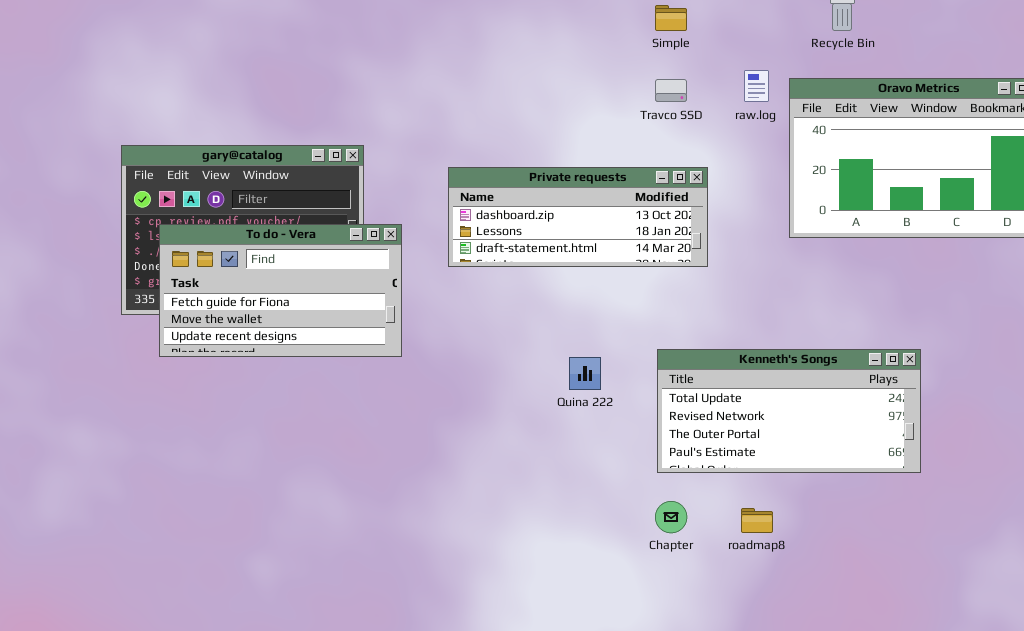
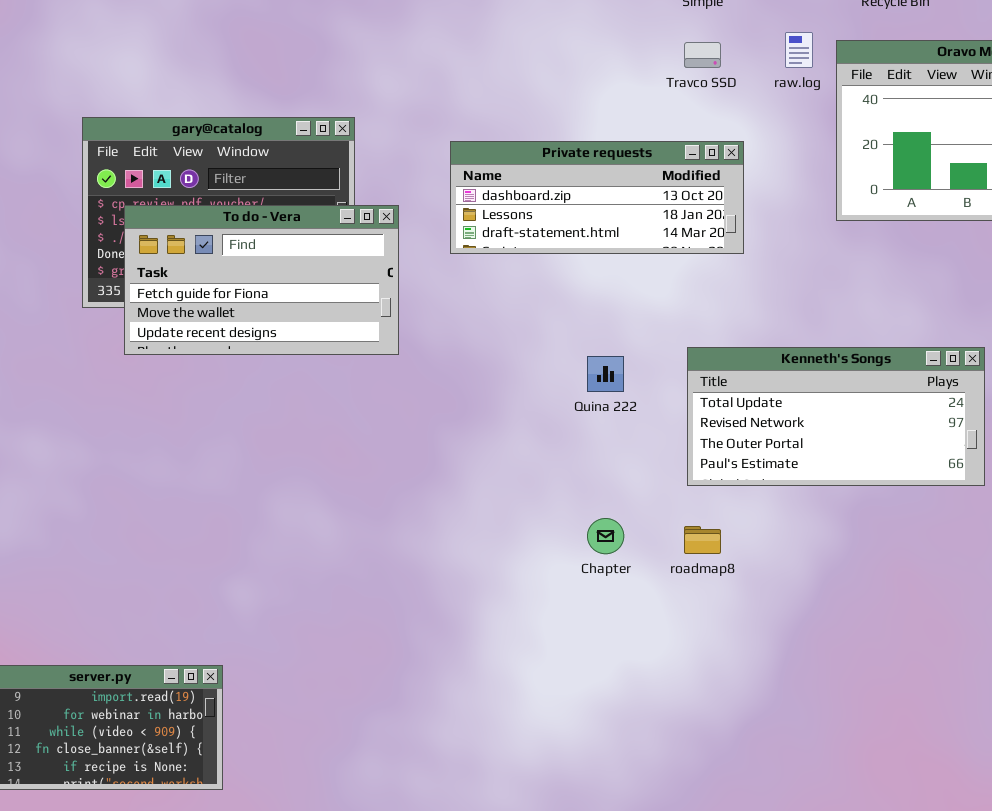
Chapter: [655,501,687,533] -> [587,518,624,554], moved
roadmap8: [741,508,773,533] -> [684,526,721,554], moved

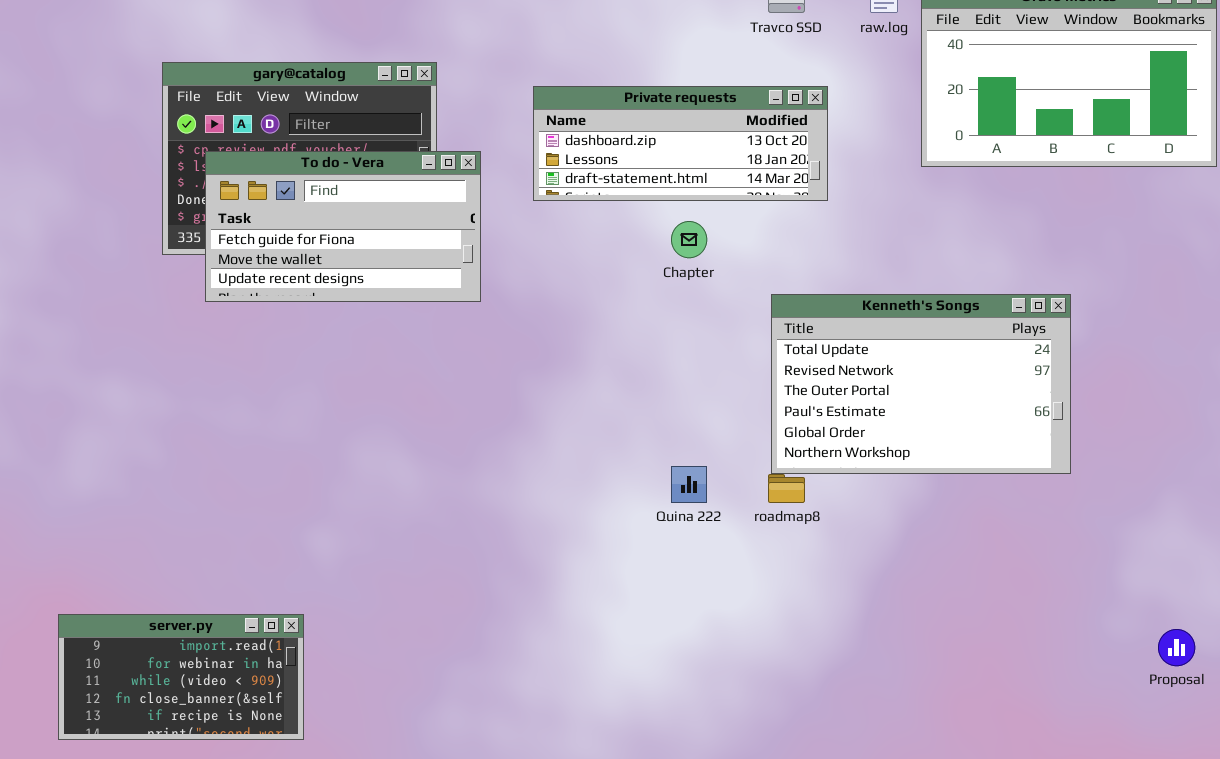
Kenneth's Songs: [687,347,985,486] -> [771,294,1071,474], resized
Quina 222: [587,356,624,392] -> [671,466,707,503], moved
Chapter: [587,518,624,554] -> [671,221,707,258], moved

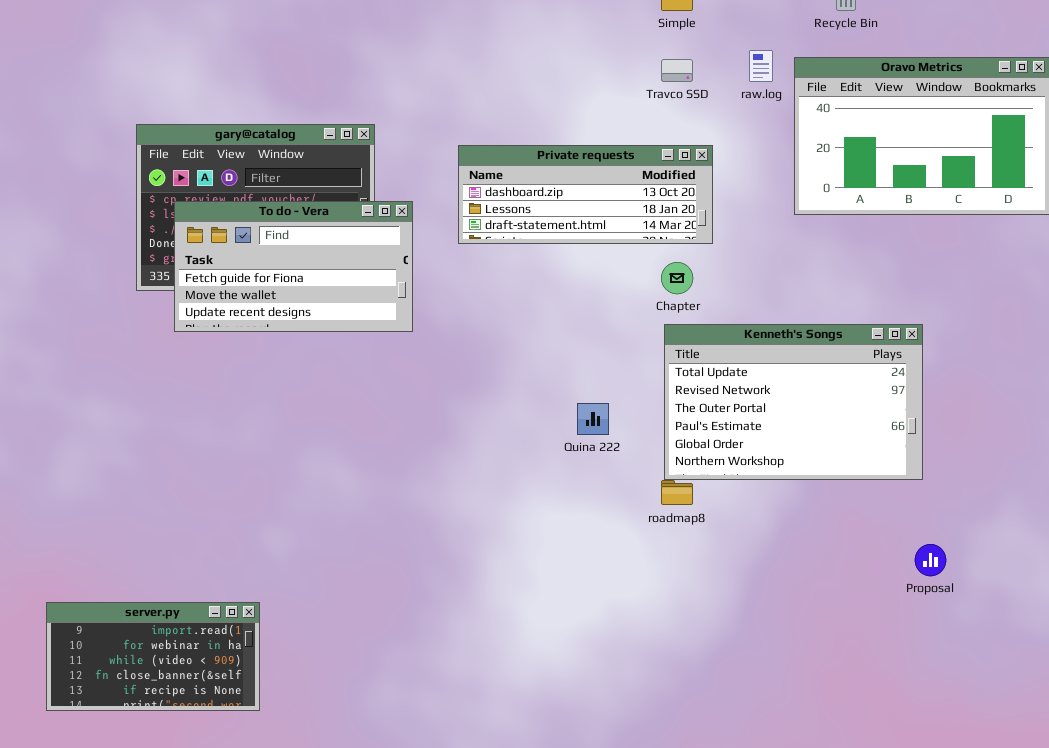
Chapter: [671,221,707,258] -> [661,262,693,294], moved
Quina 222: [671,466,707,503] -> [577,403,609,435], moved
Proposal: [1158,629,1195,666] -> [915,544,946,576], moved

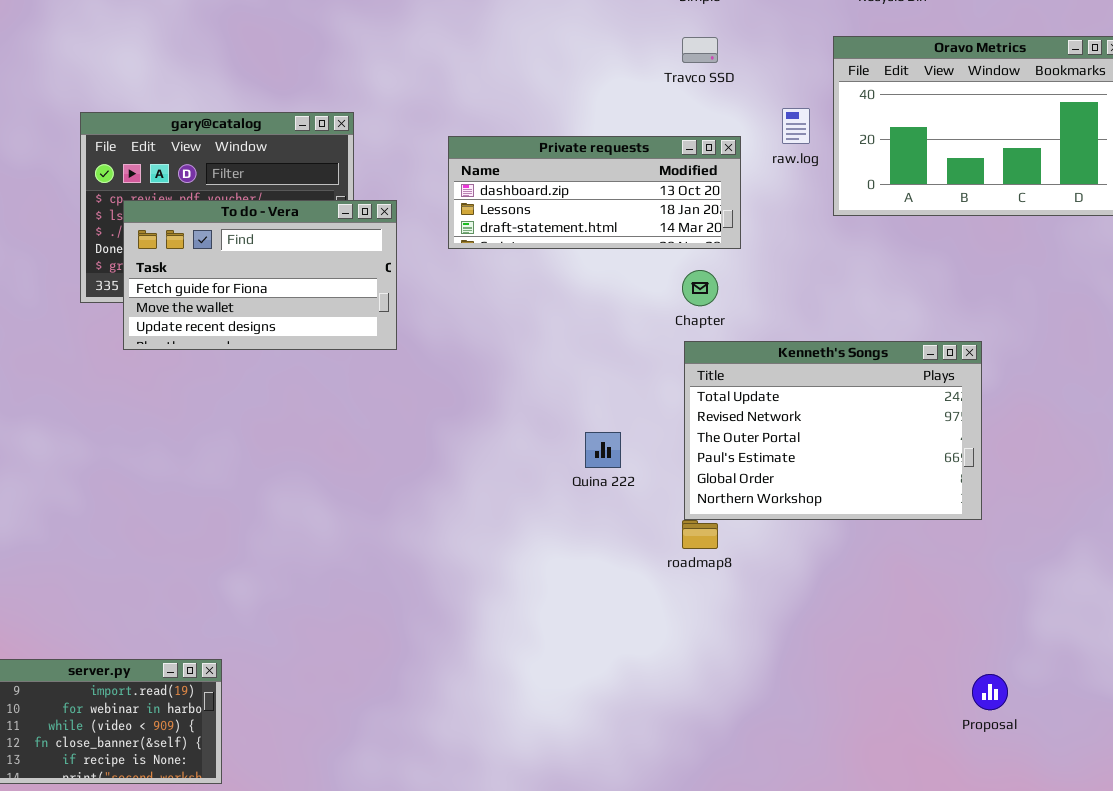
raw.log: [749,50,773,82] -> [782,108,810,144], moved
Proposal: [915,544,946,576] -> [972,674,1008,710], moved

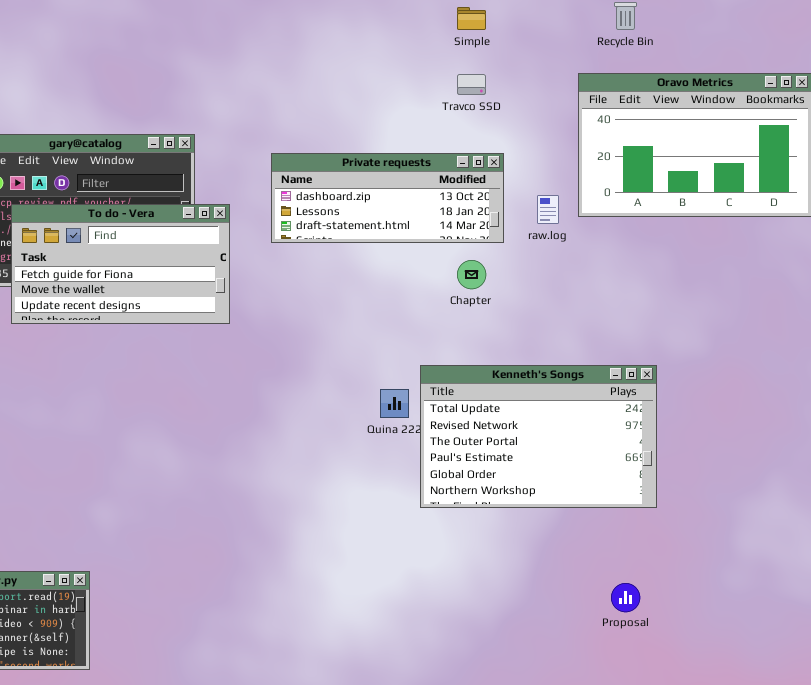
raw.log: [782,108,810,144] -> [537,195,559,224], moved
Kenneth's Songs: [684,341,982,520] -> [420,365,657,508], moved
Proposal: [972,674,1008,710] -> [611,583,640,612], moved

